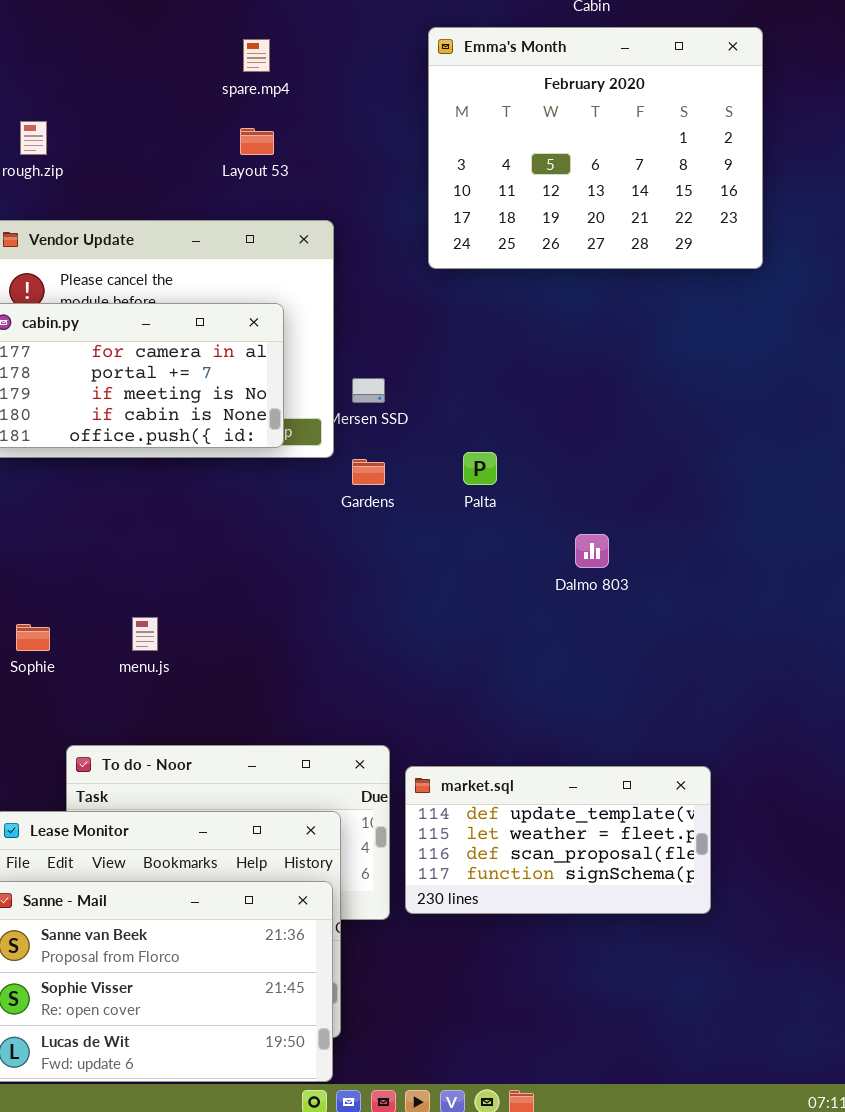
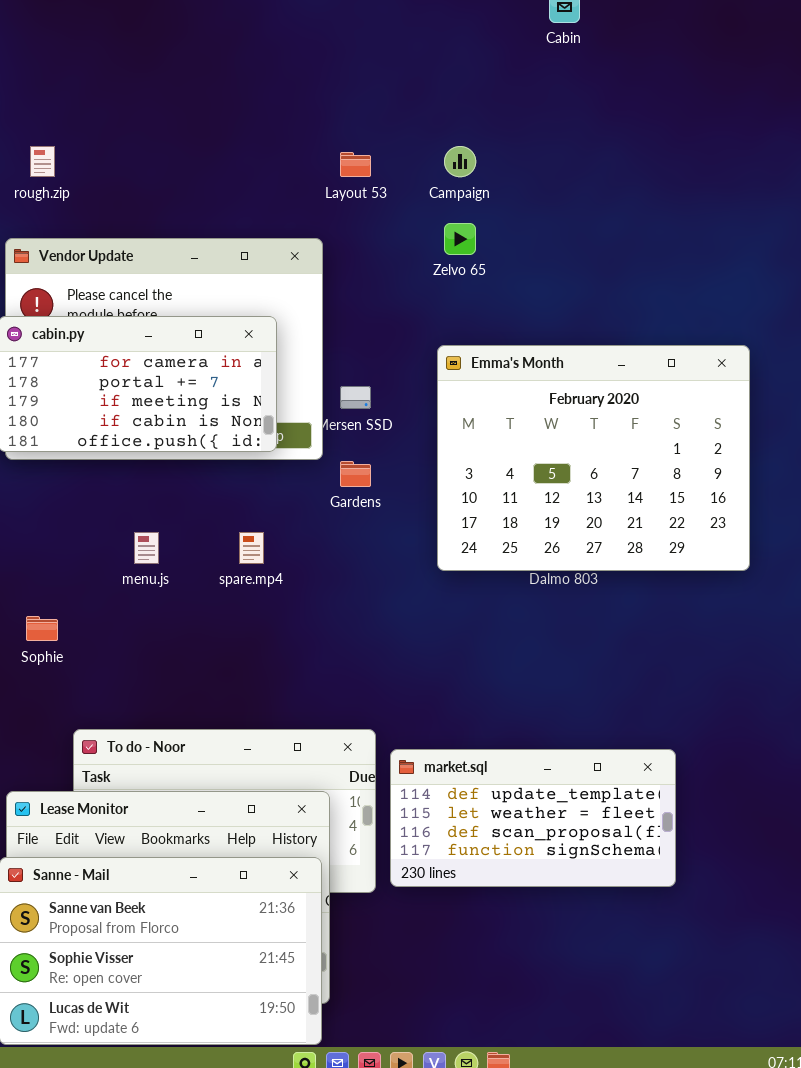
Emma's Month: [428,27,763,269] -> [437,345,750,571], moved
spare.mp4: [243,39,270,72] -> [239,532,264,564], moved
Layout 53: [240,128,274,155] -> [340,152,371,177], moved
menu.js: [132,617,158,651] -> [134,532,159,564], moved

